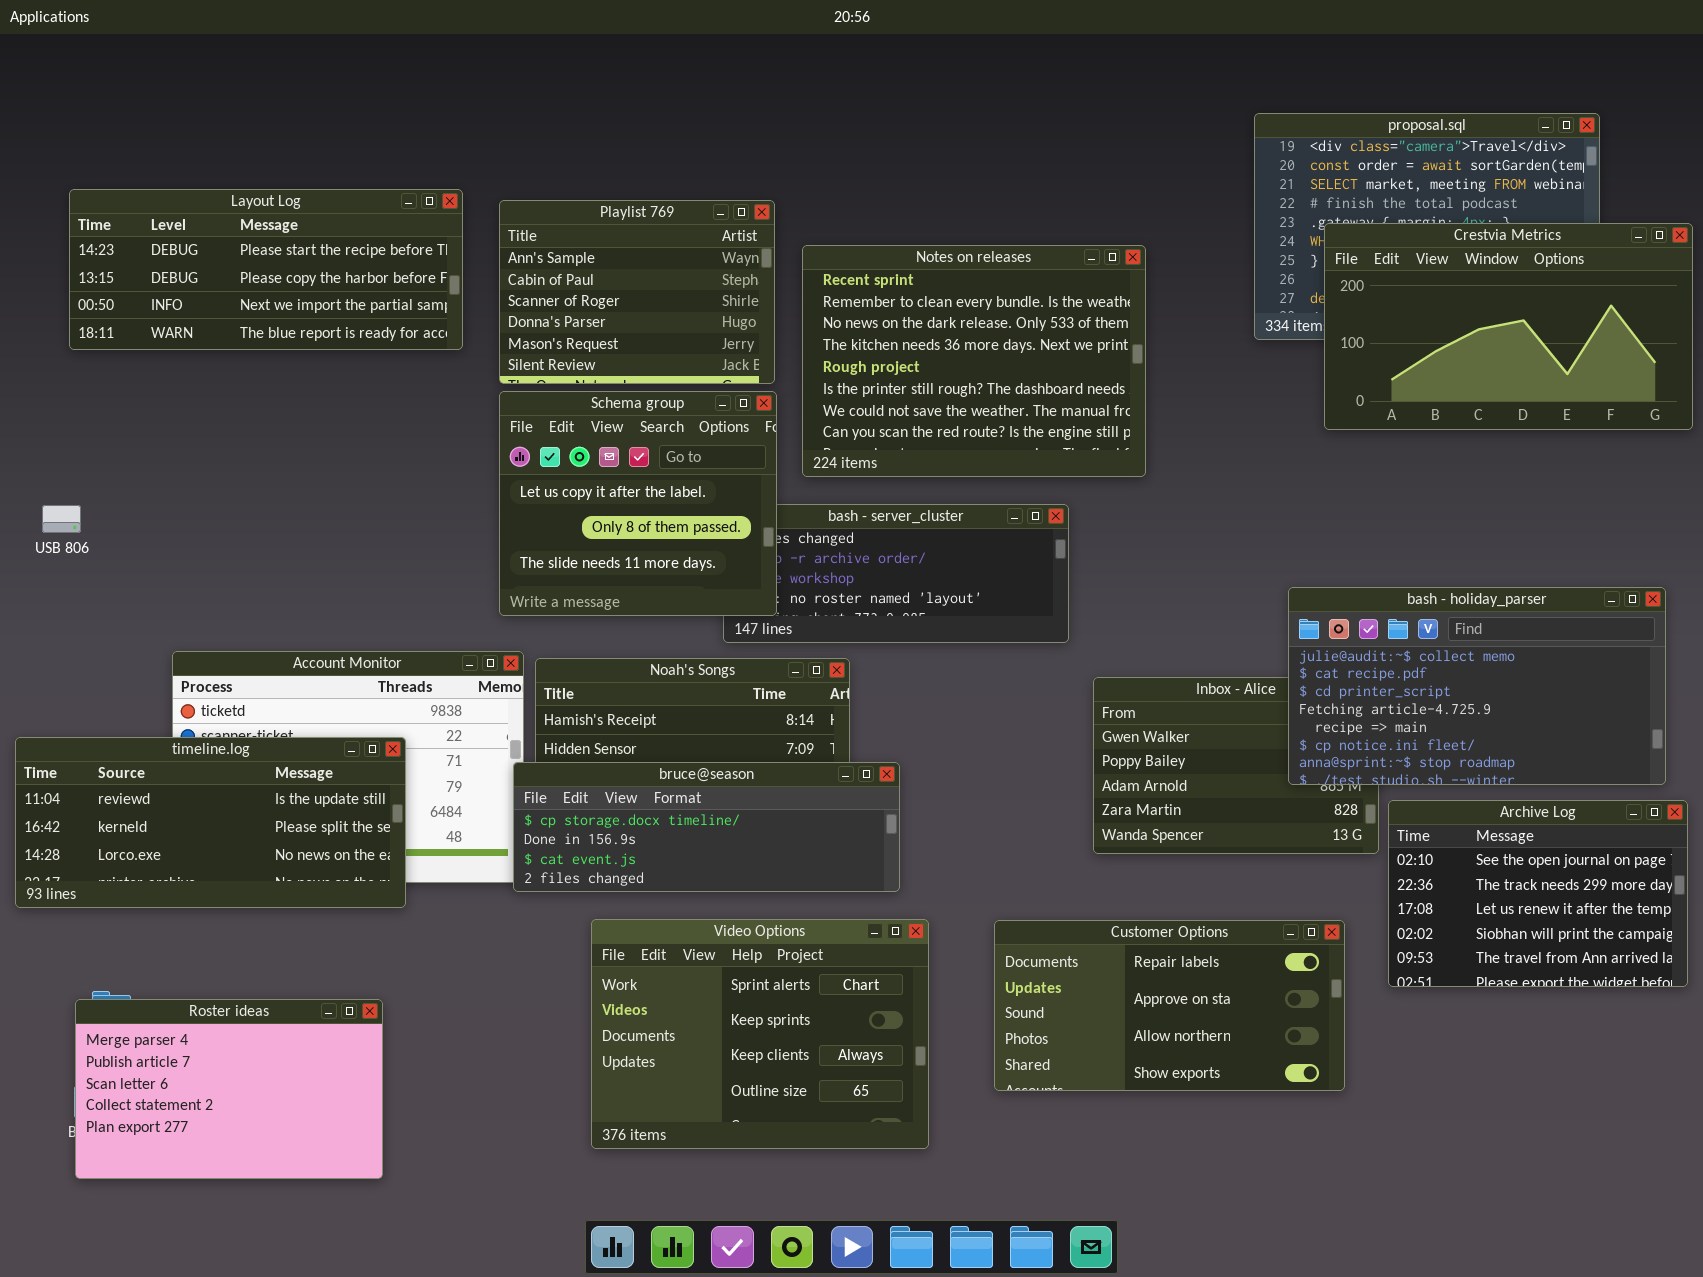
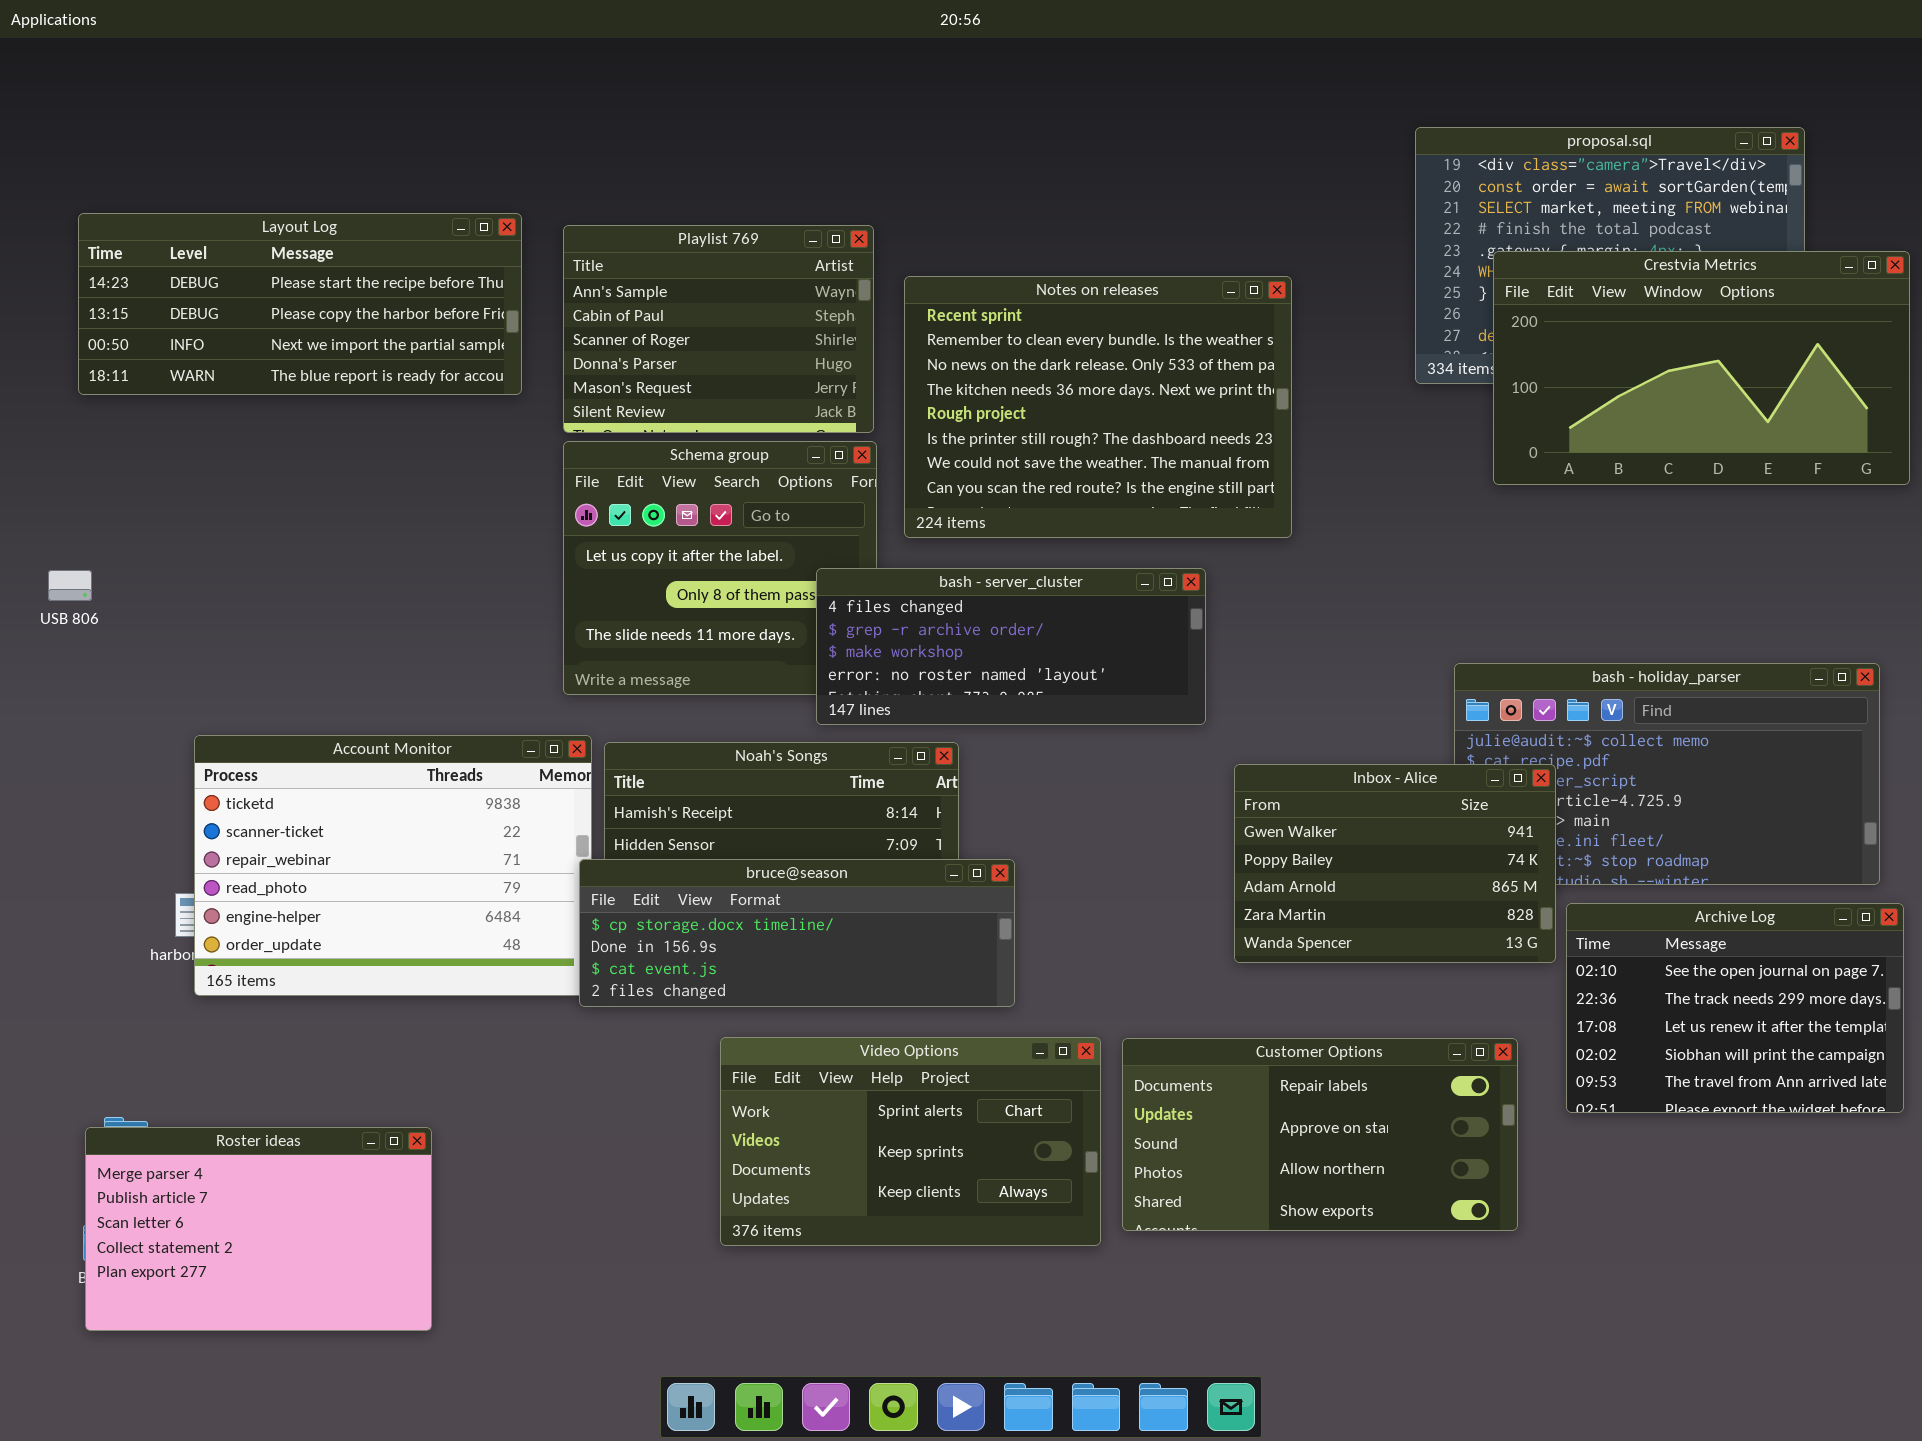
bash - server_cluster: [723,504,1069,643] -> [816,568,1206,725], raised
Inbox - Alice: [1093,677,1379,854] -> [1234,764,1556,963], raised
timeline.log: [15,737,406,908] -> none, closed
Video Options: [591,919,929,1149] -> [720,1037,1101,1246], moved, resized

